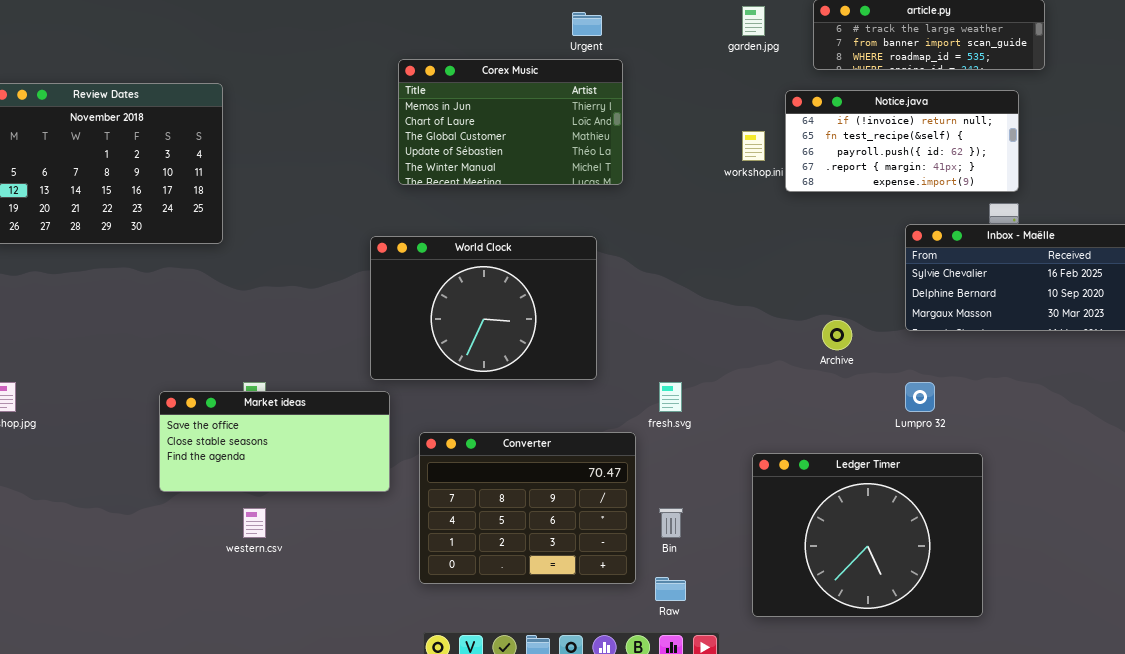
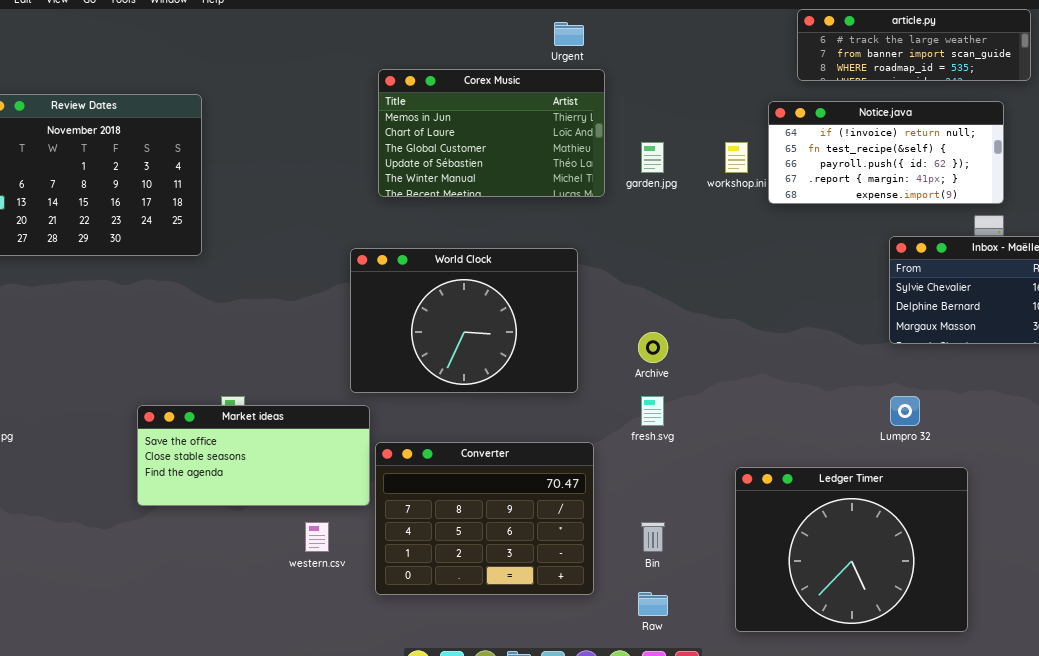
garden.jpg: [742,6,765,36] -> [641,142,664,173], moved
Archive: [822,320,852,350] -> [638,332,668,363], moved
Converter: [419,432,636,584] -> [375,442,594,595], moved
western.csv: [243,508,266,538] -> [305,522,329,552], moved

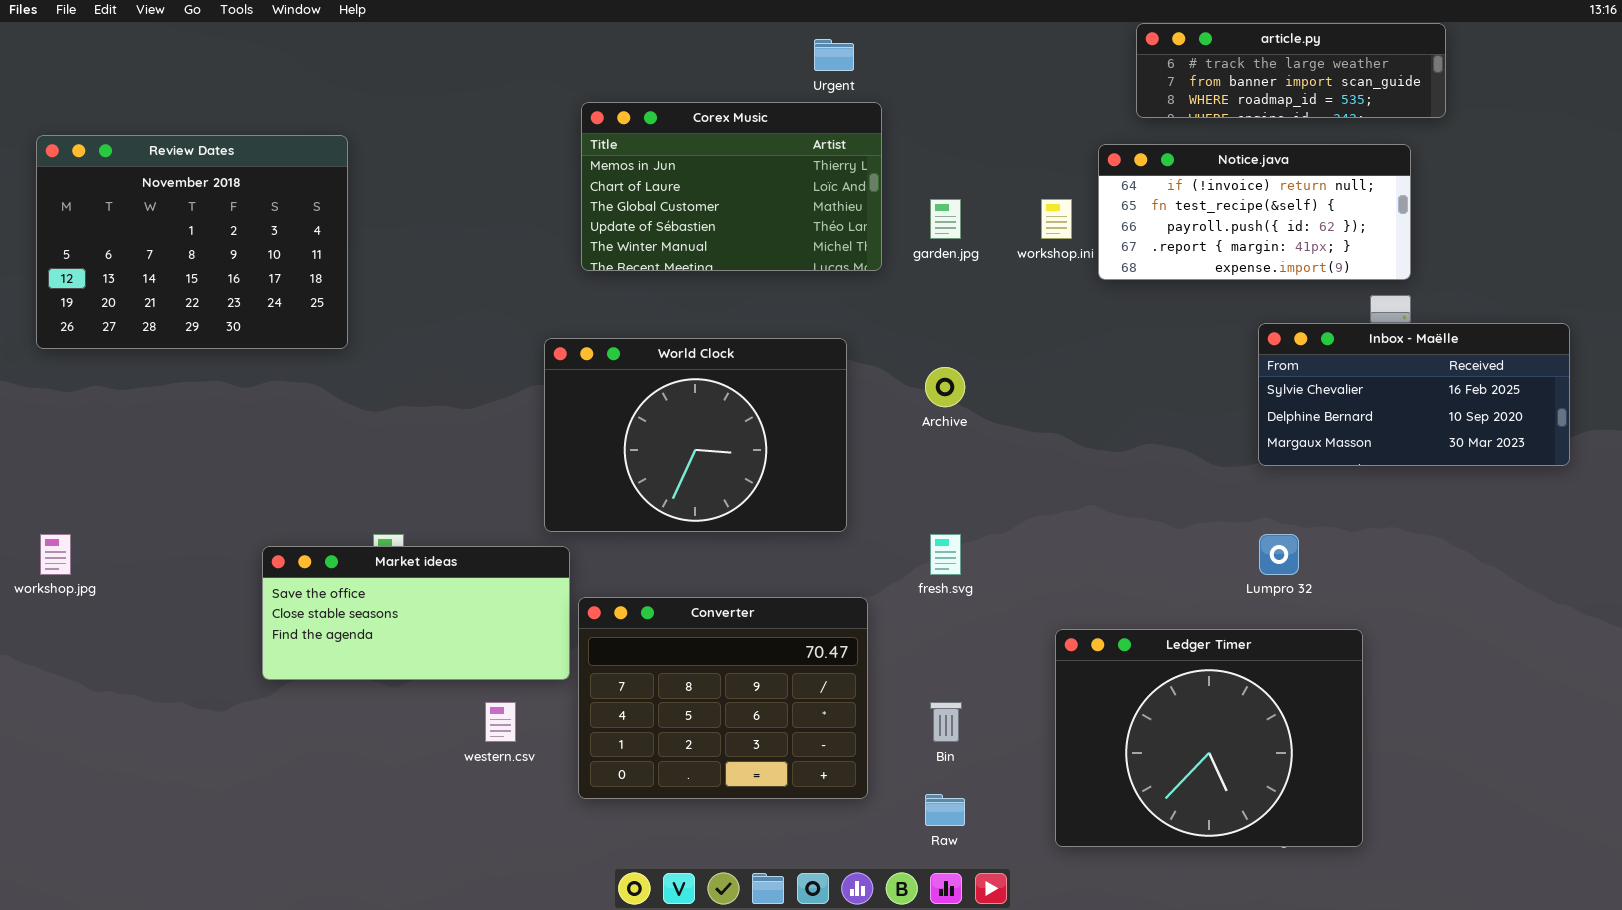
Archive: [638,332,668,363] -> [925,367,965,407], moved

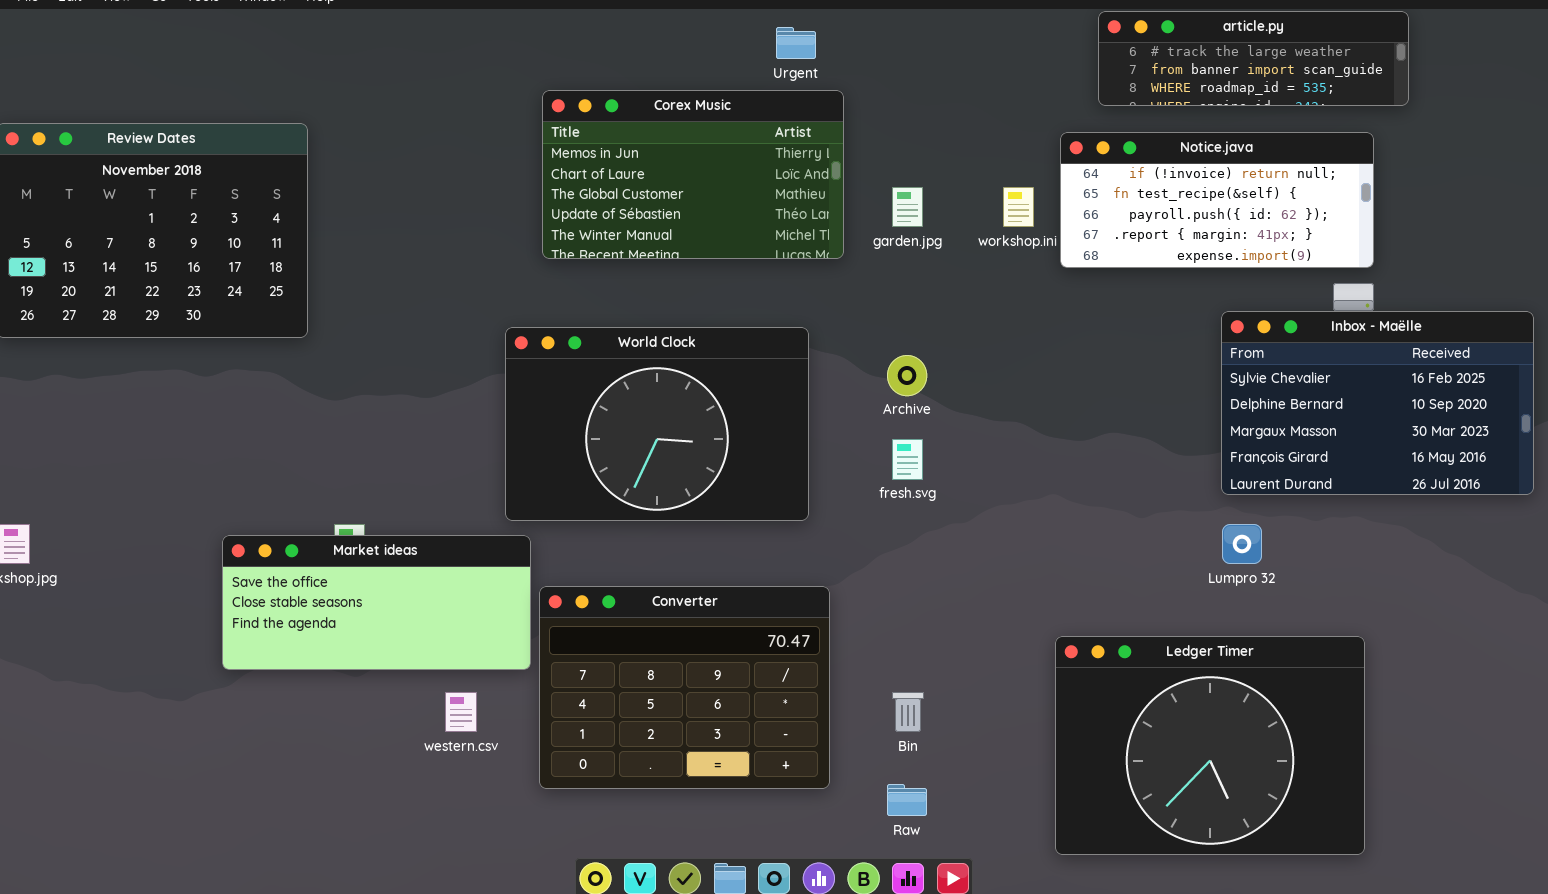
Inbox - Maëlle: [1258,323,1570,466] -> [1221,311,1534,495], resized
fresh.svg: [930,534,961,575] -> [892,439,923,480], moved
Ledger Timer: [1055,629,1363,847] -> [1055,636,1365,855], moved

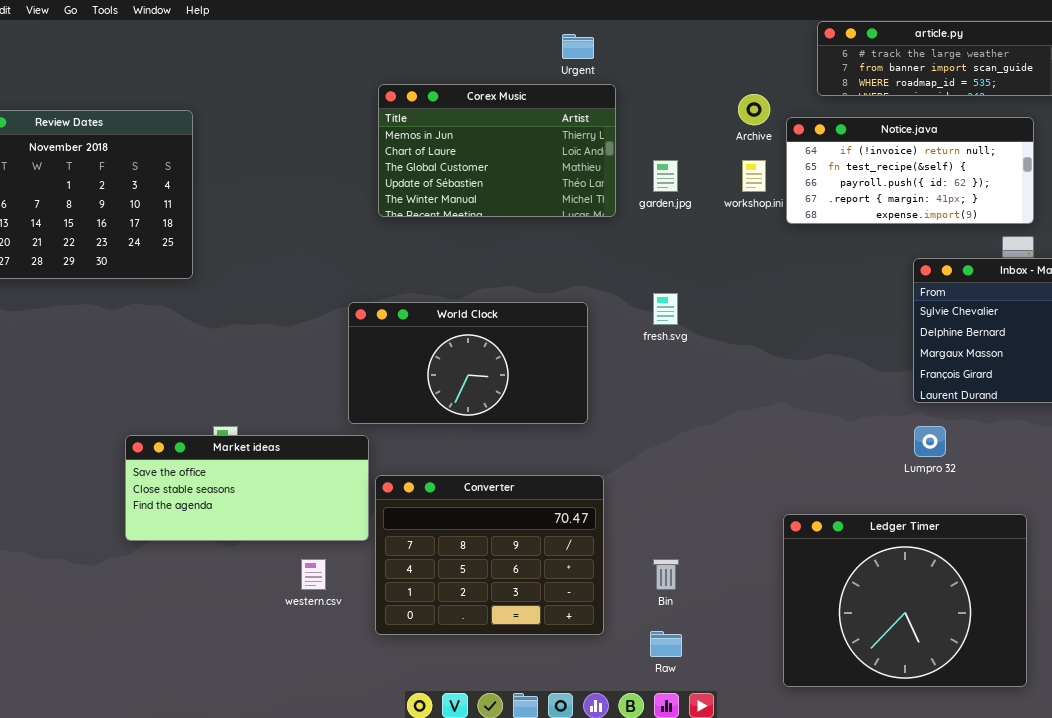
World Clock: [505,327,809,521] -> [348,302,588,424], resized
Archive: [887,355,927,396] -> [738,94,770,125], moved
fresh.svg: [892,439,923,480] -> [653,293,678,325], moved

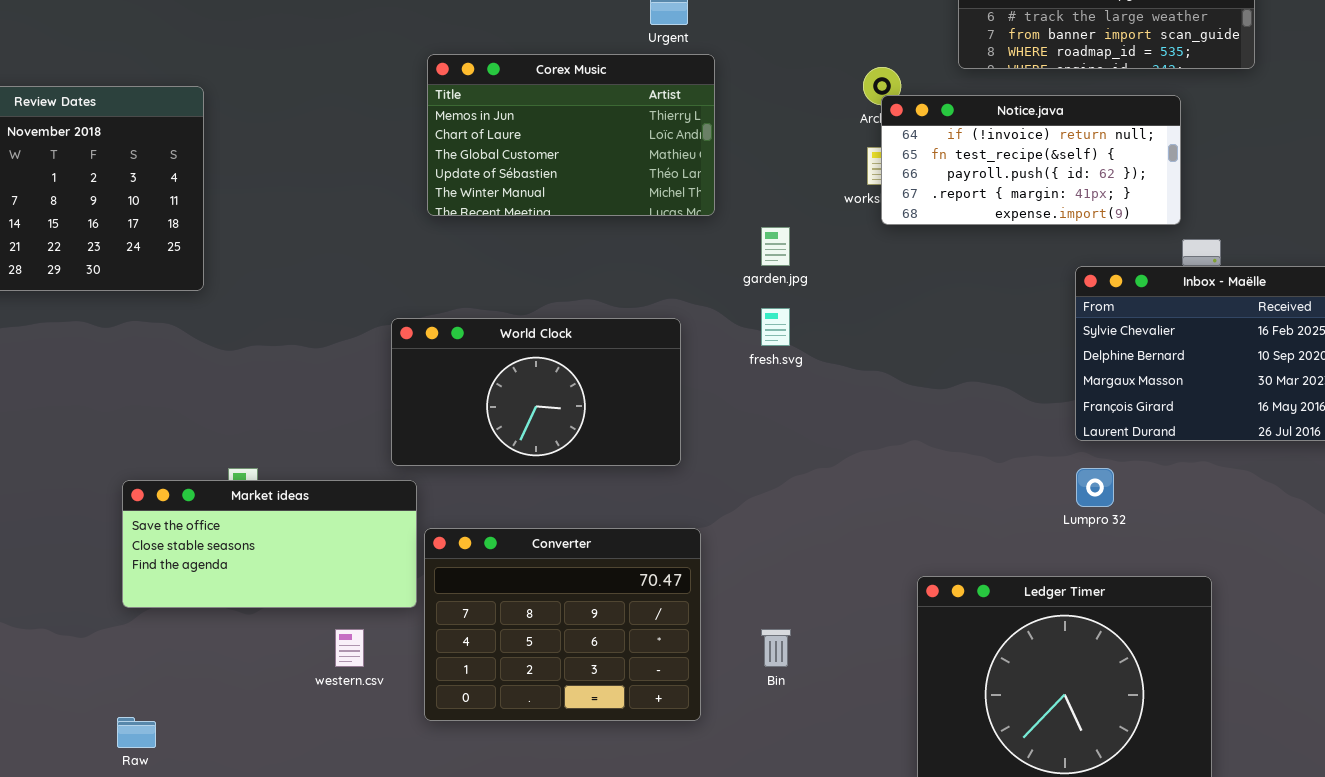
Notice.java: [786,117,1034,224] -> [881,95,1181,225], moved
garden.jpg: [653,160,678,192] -> [761,227,790,266], moved
Raw: [650,631,682,657] -> [117,717,156,748], moved

